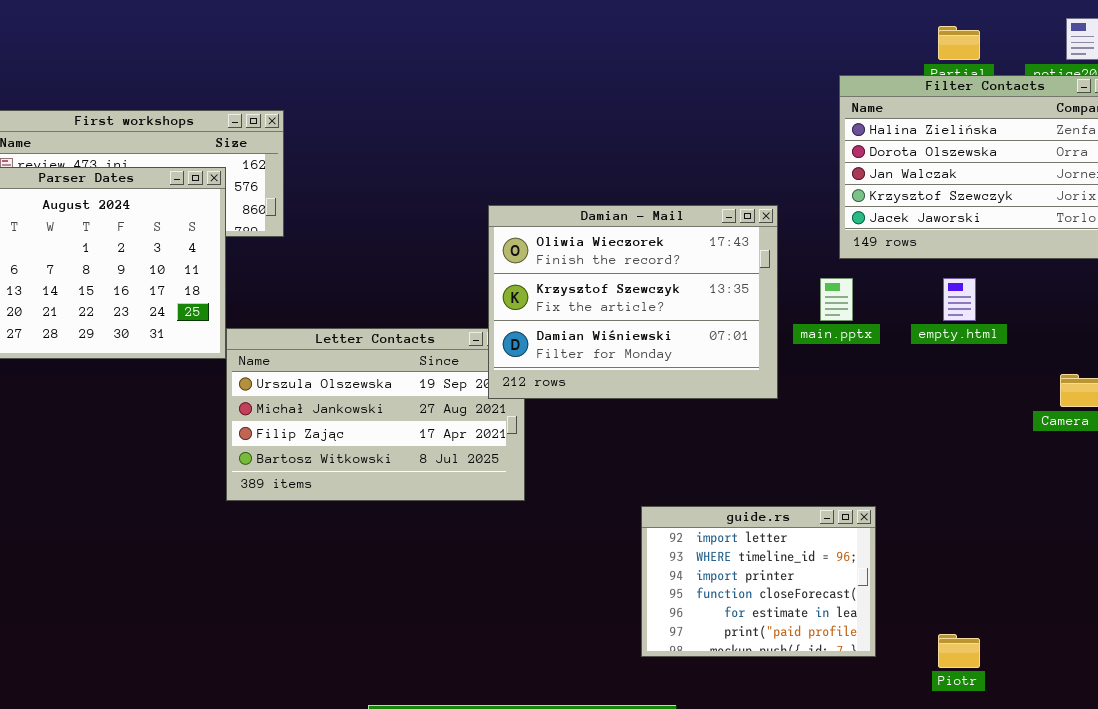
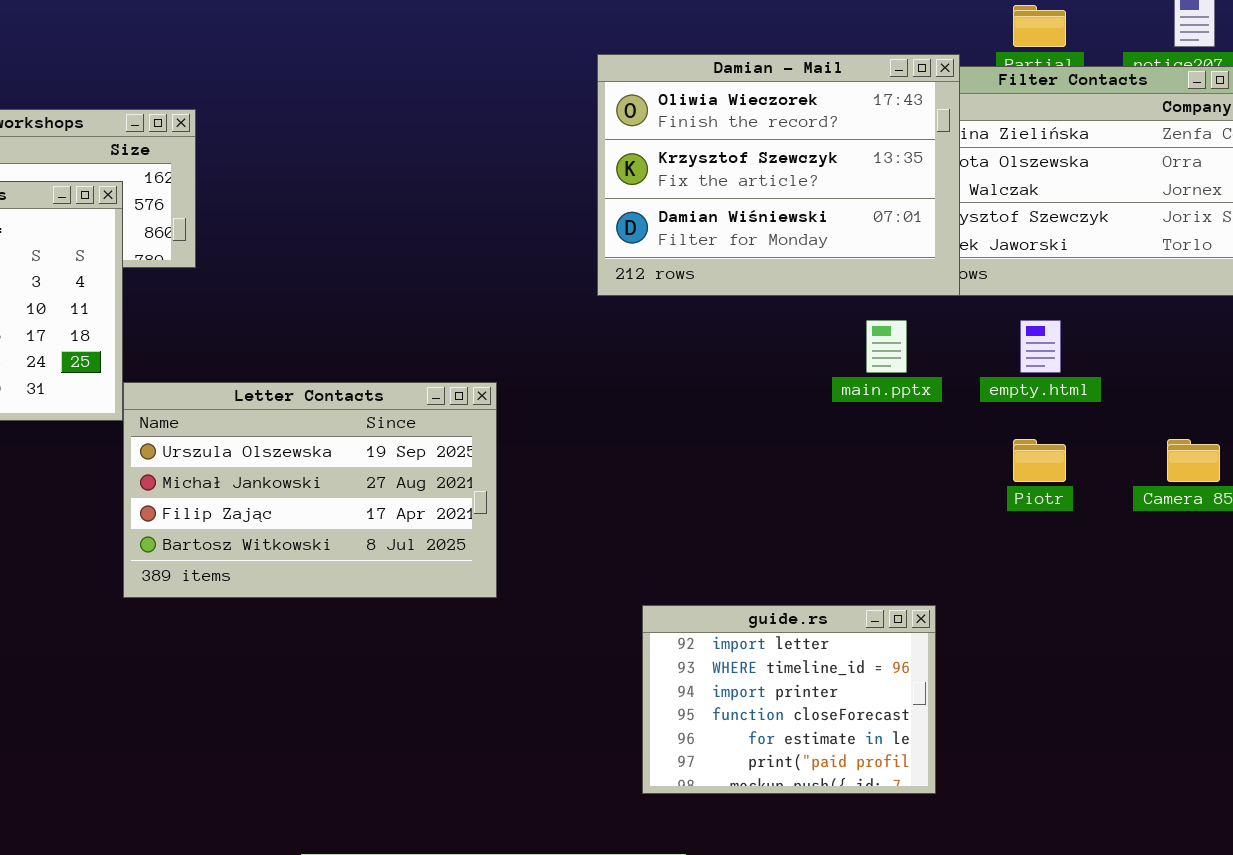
Damian - Mail: [488,205,778,399] -> [597,54,960,296], moved
Piotr: [938,634,980,668] -> [1013,439,1066,482], moved

